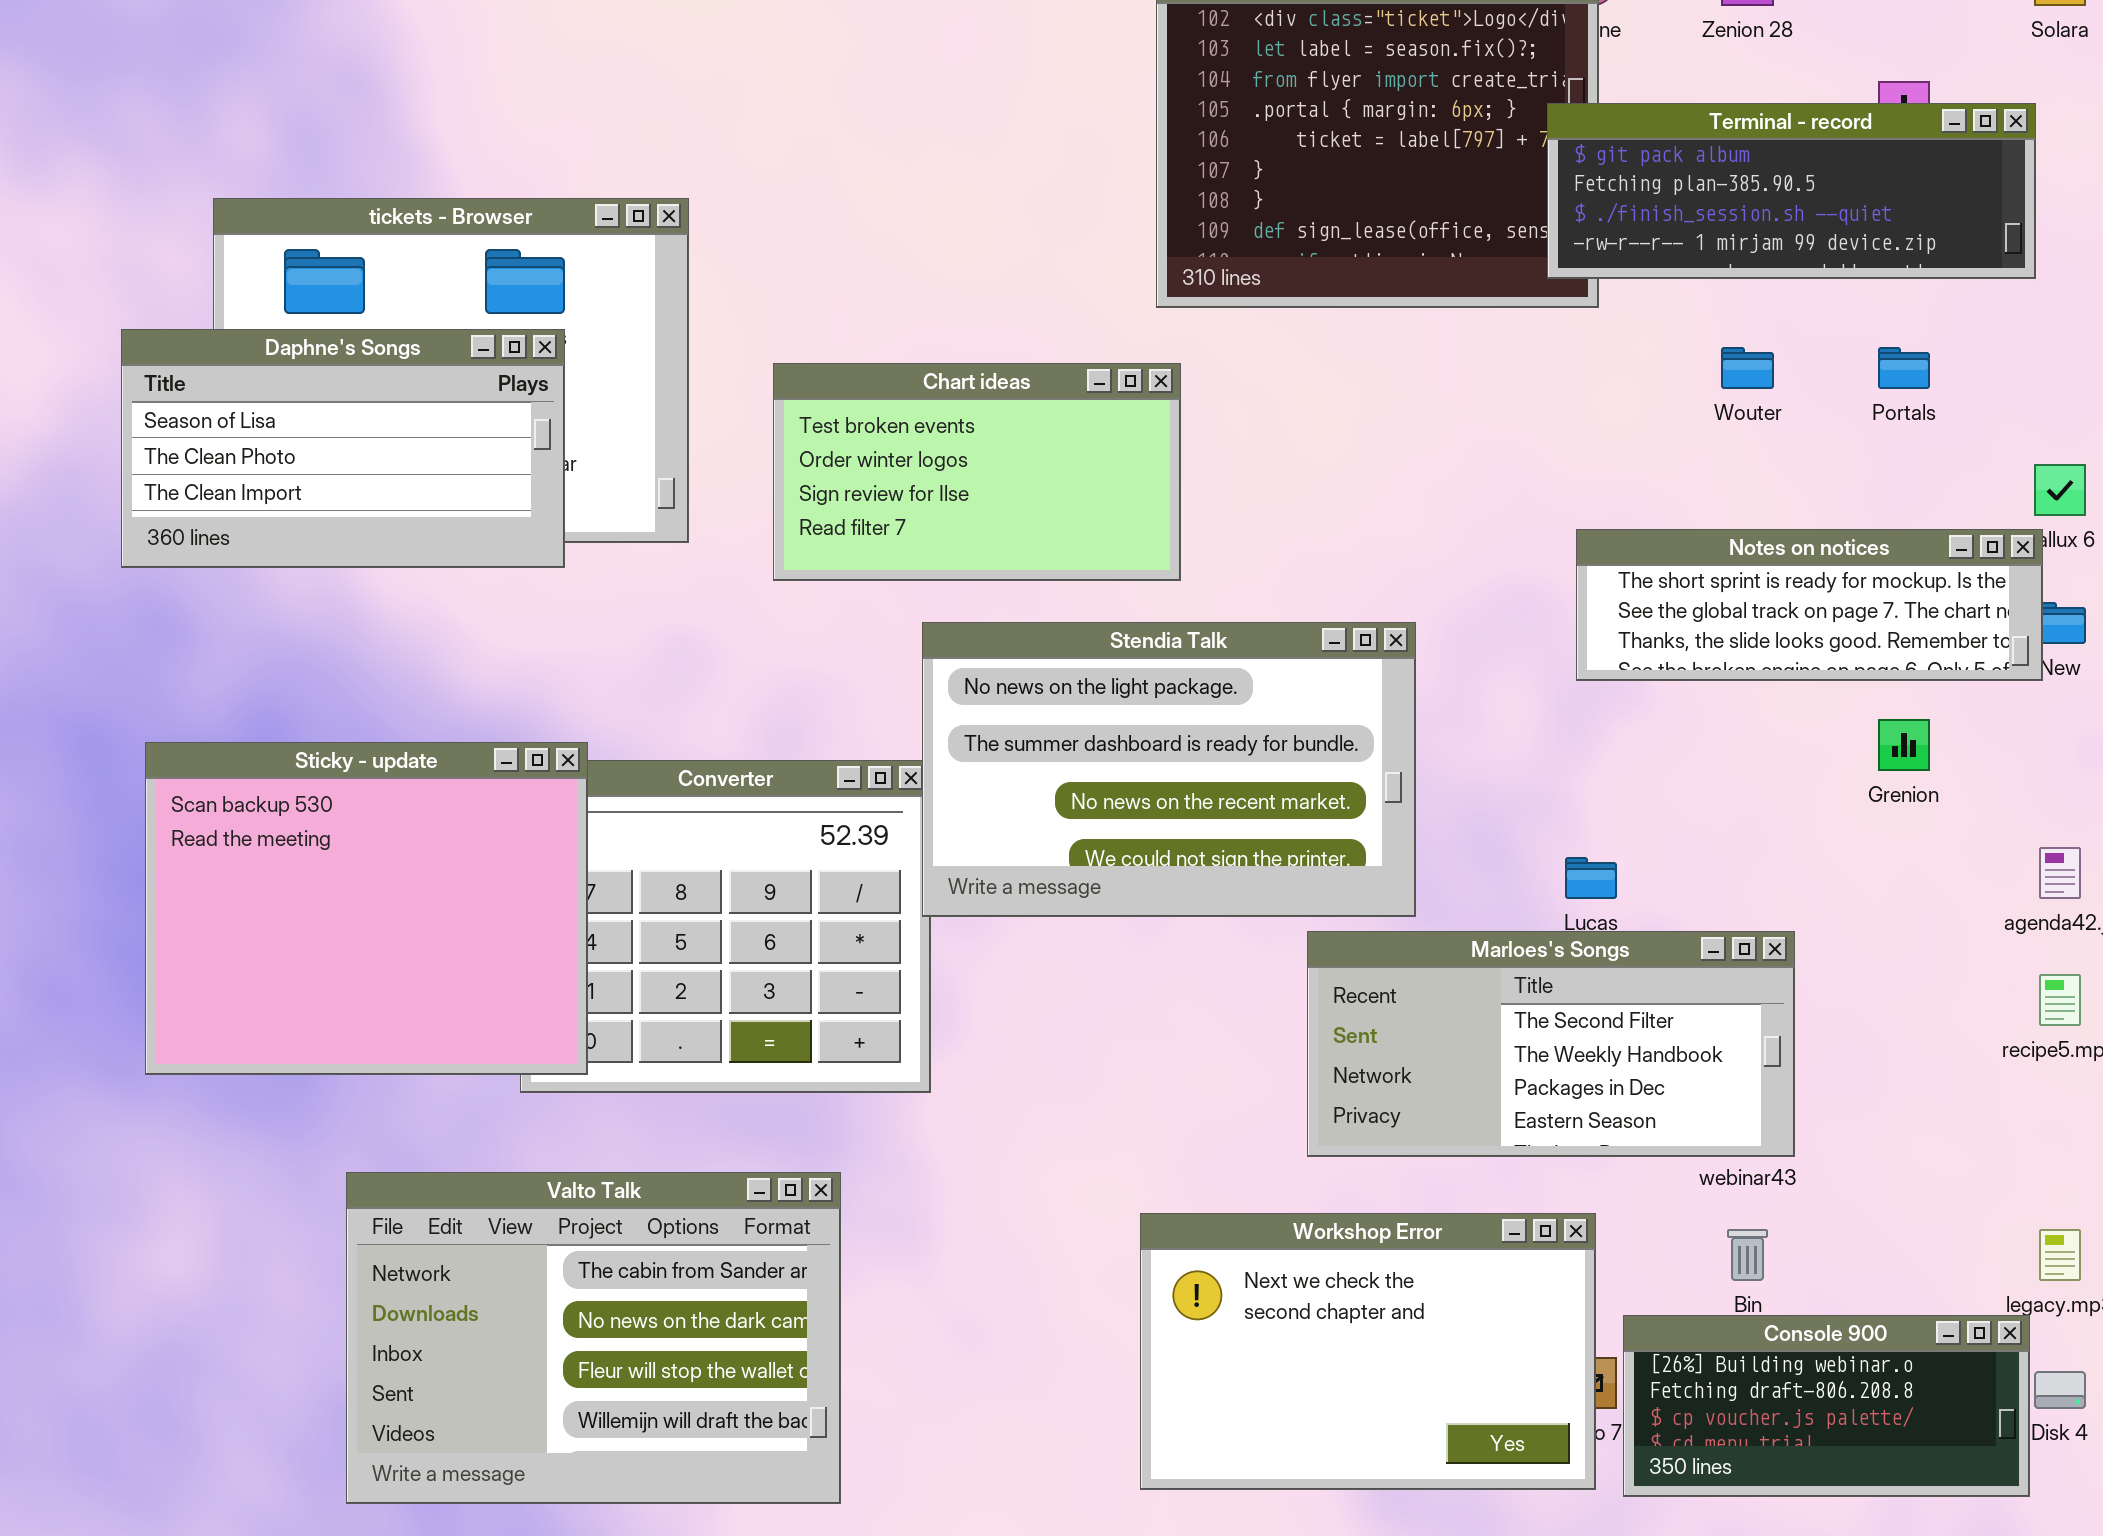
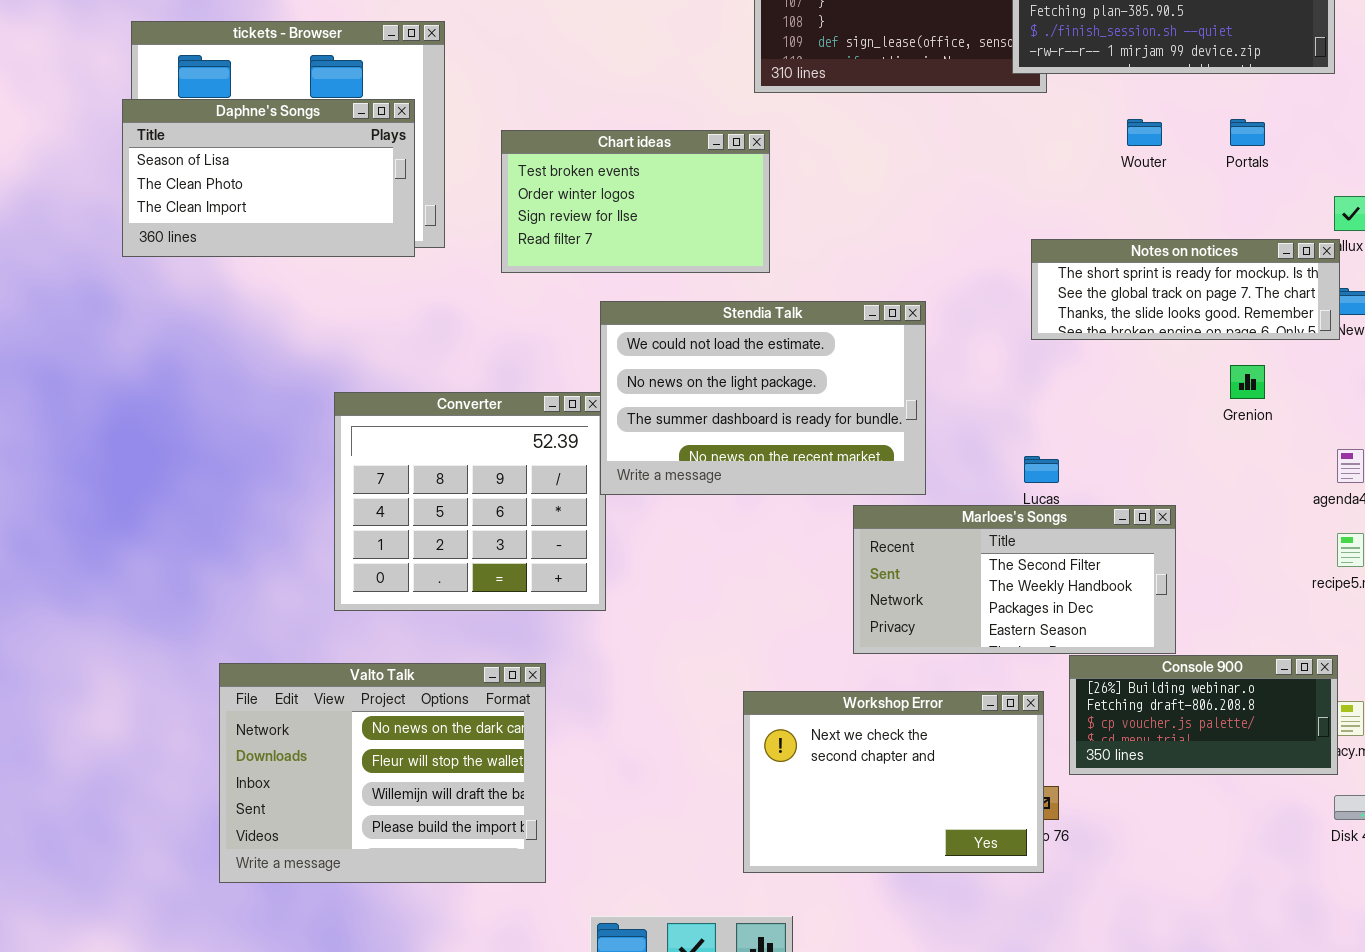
Daphne's Songs: [121,329,565,568] -> [122,99,415,257], moved
Stendia Talk: [922,622,1416,917] -> [600,301,926,495], scrolled up 1 row
Sticky - update: [145,742,588,1075] -> none, closed
Valto Talk: [346,1172,841,1504] -> [219,663,546,883], scrolled down 1 row
Console 900: [1623,1315,2030,1497] -> [1069,655,1338,775], moved

